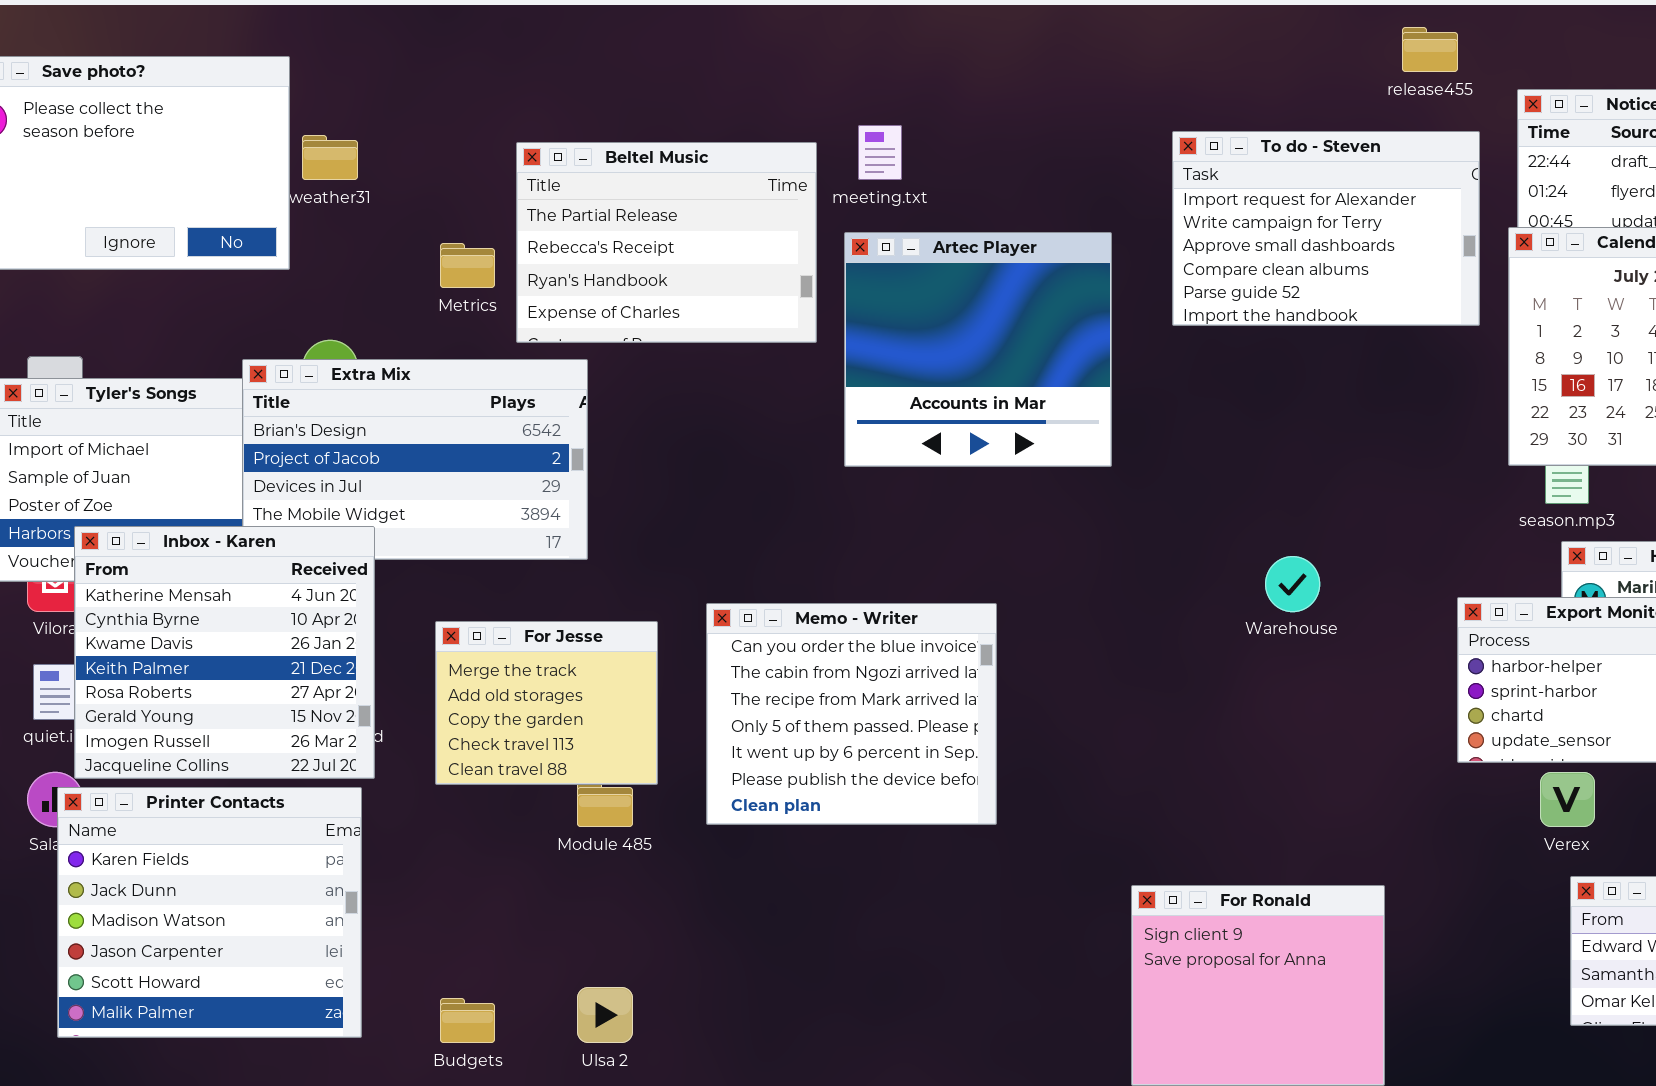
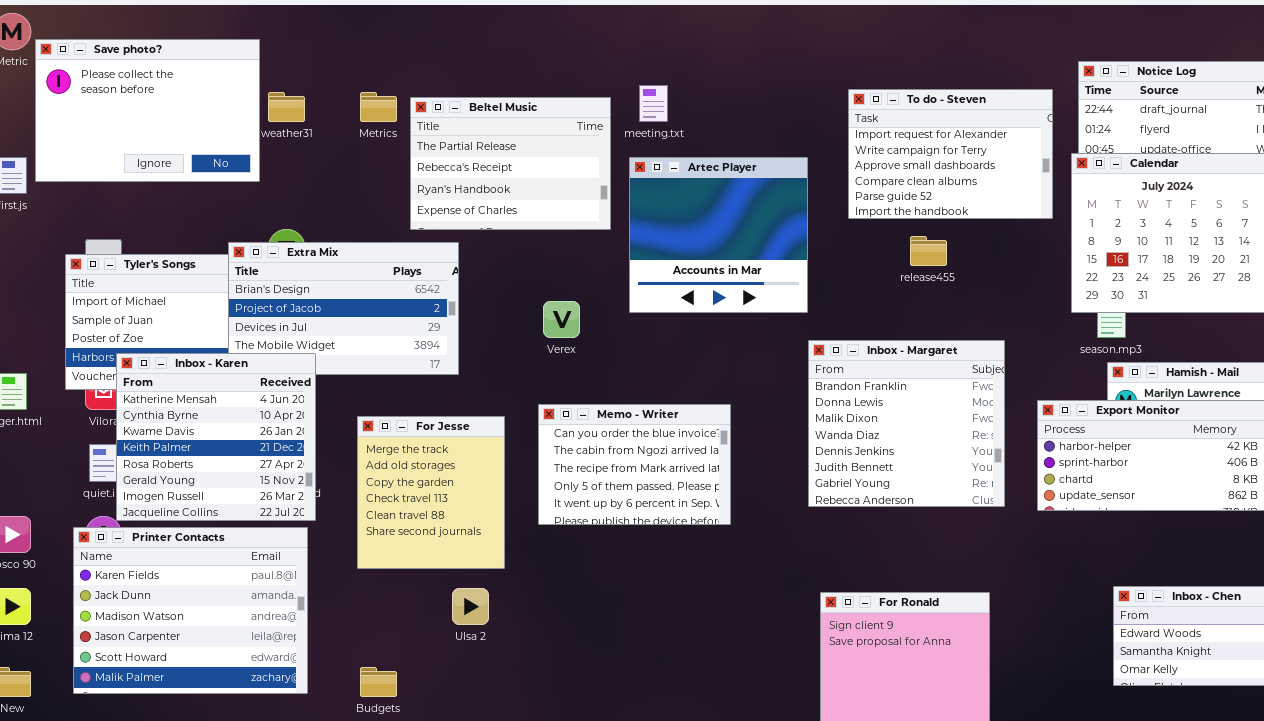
release455: [1402,27,1458,72] -> [910,236,947,266], moved
Metrics: [440,243,495,288] -> [360,92,397,122], moved
Inbox - Margaret: none -> [808,340,1005,507], opened
Memo - Writer: [706,603,997,825] -> [538,404,731,525], resized
For Jesse: [435,621,658,785] -> [357,416,505,569], resized
Verex: [1540,772,1595,827] -> [543,301,580,338], moved
Printer Contacts: [57,787,362,1038] -> [73,527,308,694], resized
Ulsa 2: [577,987,633,1043] -> [452,588,489,625], moved

